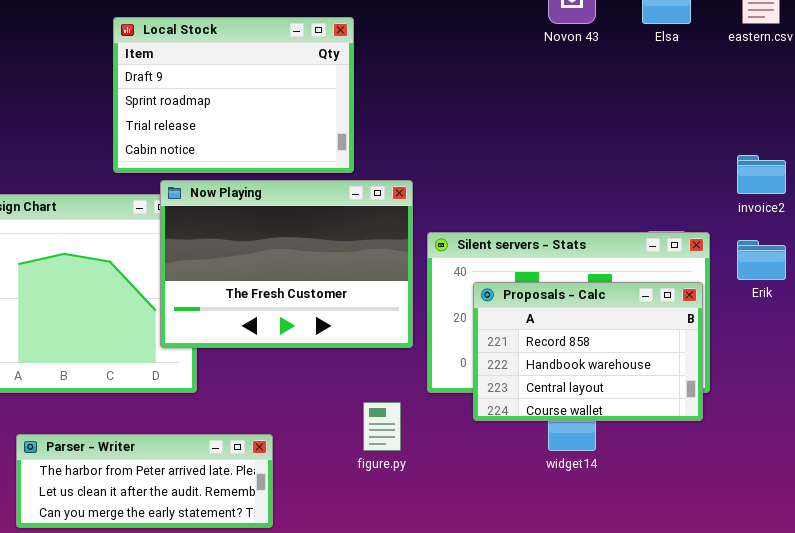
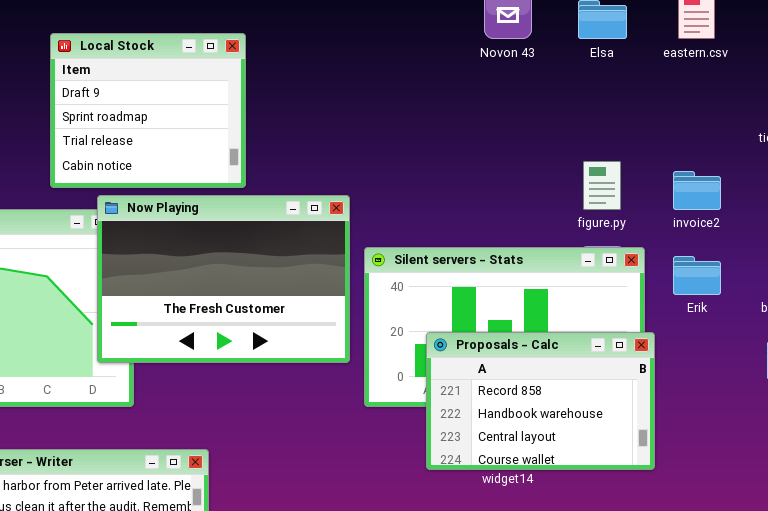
Local Stock: [113,17,354,173] -> [50,33,246,188], resized
Proposals - Calc: [473,282,703,421] -> [426,332,655,470], moved
figure.py: [363,402,401,451] -> [583,161,621,210], moved

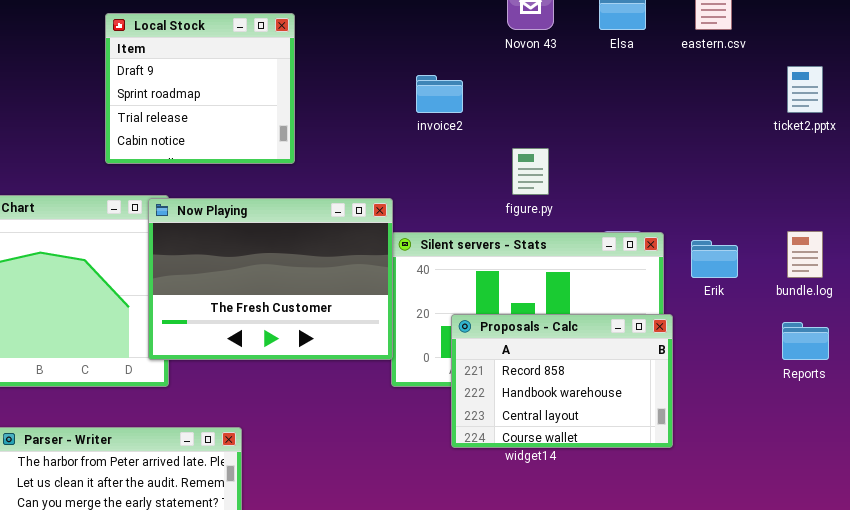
Local Stock: [50,33,246,188] -> [105,13,295,164], moved
figure.py: [583,161,621,210] -> [512,148,549,195], moved
invoice2: [673,171,721,210] -> [416,75,463,113], moved
Now Playing: [97,195,350,363] -> [148,198,393,360], moved

